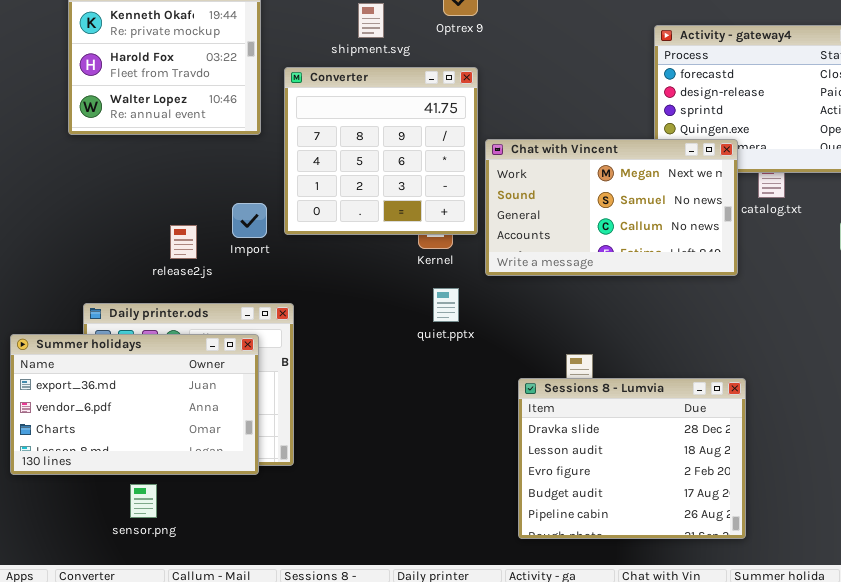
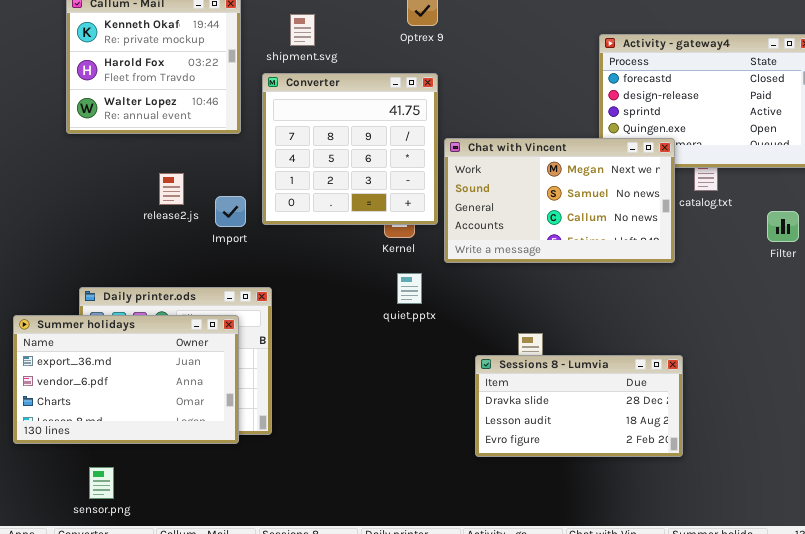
shipment.svg: [358,3,384,38] -> [290,14,315,46], moved
release2.js: [170,225,197,259] -> [159,173,184,205], moved
Sessions 8 - Lumvia: [518,378,746,539] -> [475,355,683,457], resized
sensor.png: [130,484,157,518] -> [89,467,114,499], moved

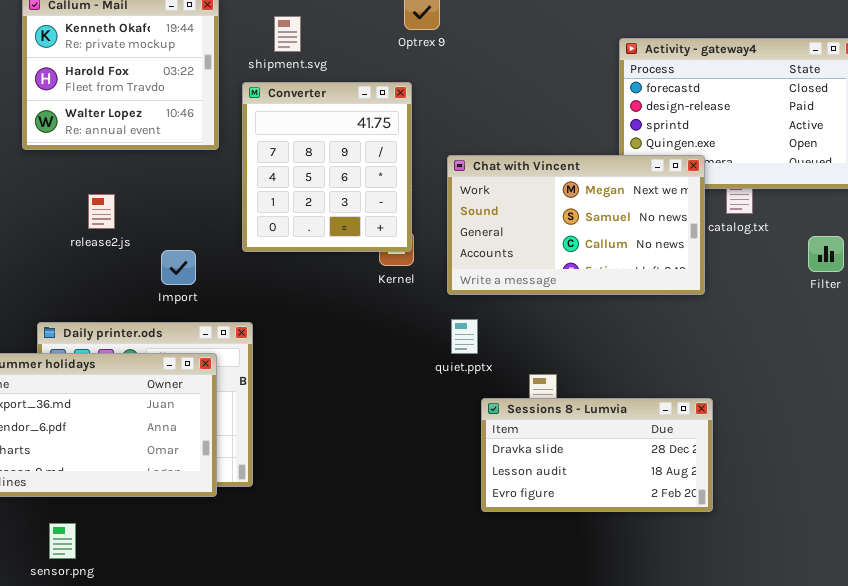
Converter: [262,73,438,225] -> [242,82,412,252], resized
release2.js: [159,173,184,205] -> [88,194,115,229], moved
Import: [215,196,246,227] -> [161,250,196,285], moved
quiet.pptx: [397,273,422,304] -> [451,319,478,354], moved

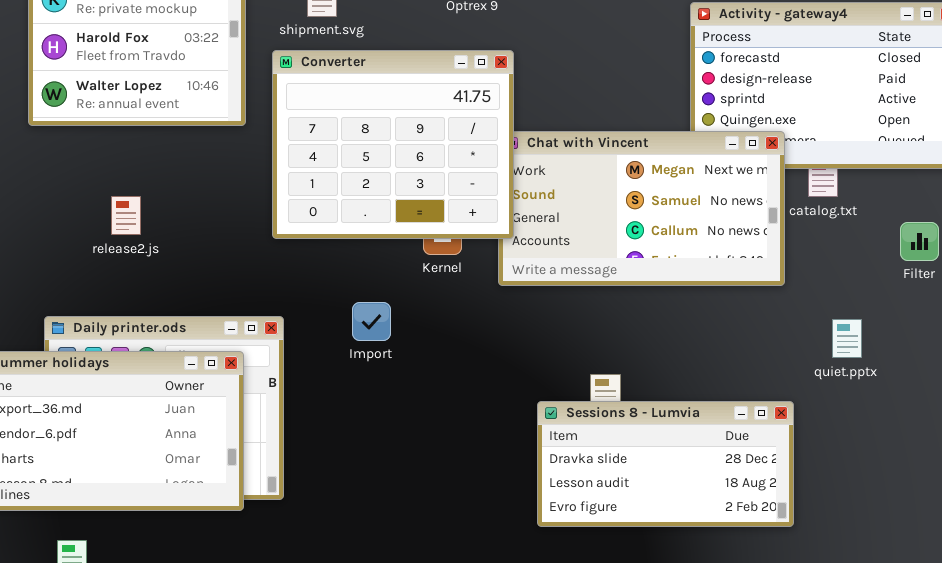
Converter: [242,82,412,252] -> [272,50,514,239], resized
release2.js: [88,194,115,229] -> [111,196,141,235], moved
Import: [161,250,196,285] -> [352,302,391,341], moved
quiet.pptx: [451,319,478,354] -> [832,319,862,358], moved

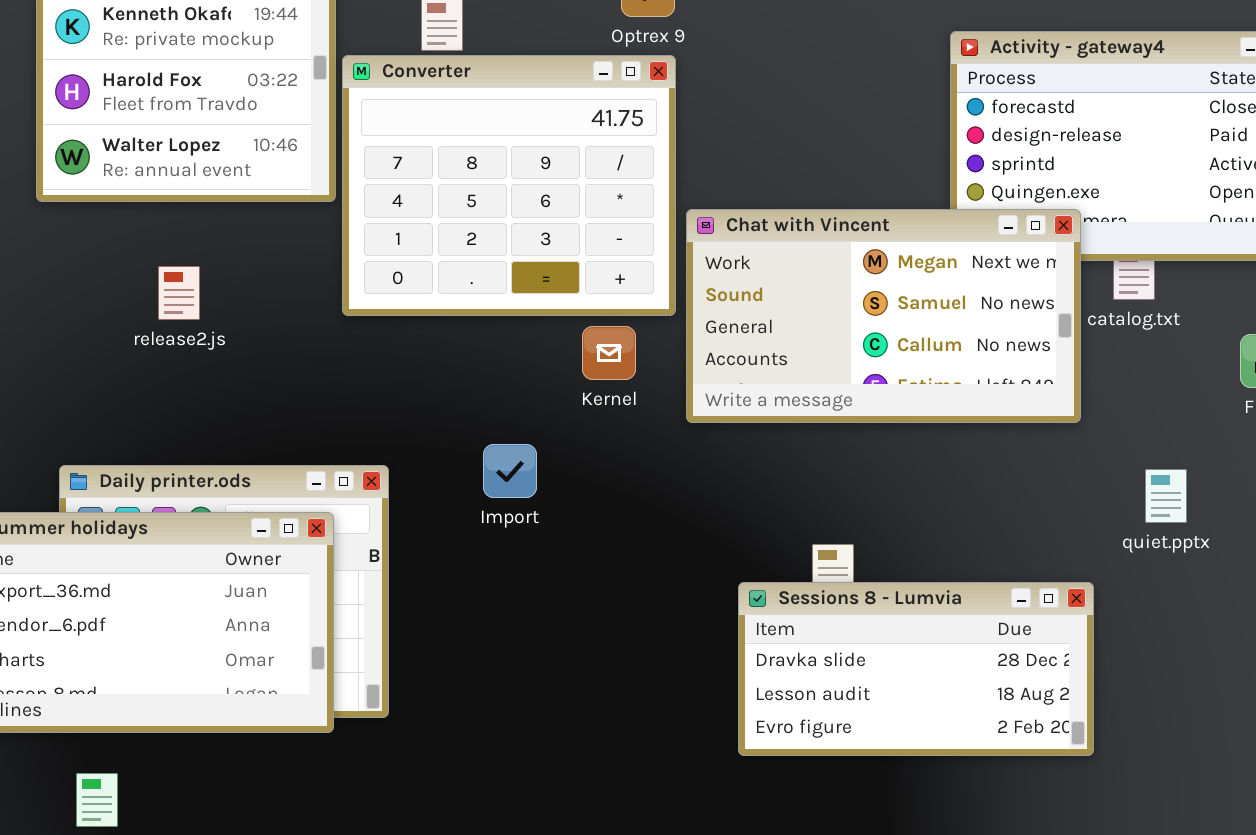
Converter: [272,50,514,239] -> [342,55,676,316], moved
release2.js: [111,196,141,235] -> [158,266,200,320], moved

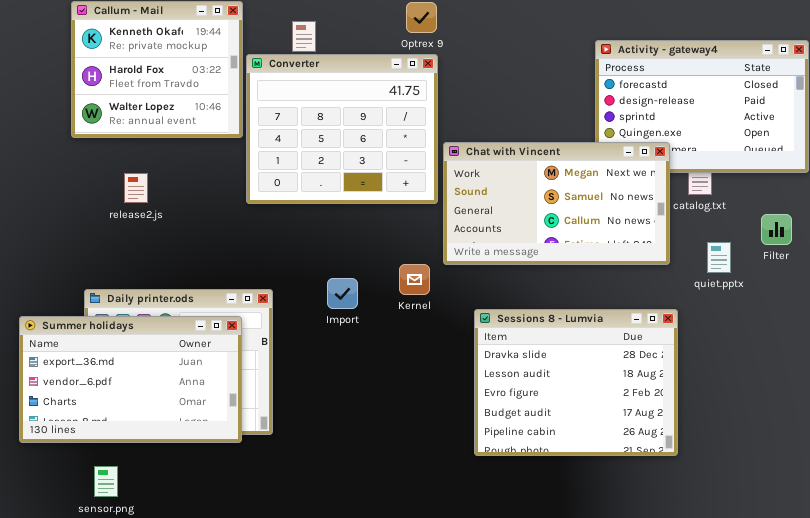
release2.js: [158,266,200,320] -> [124,173,148,203], moved
Kernel: [582,326,636,380] -> [399,264,430,295], moved
quiet.pptx: [1145,469,1187,523] -> [707,242,731,273], moved
Sessions 8 - Lumvia: [738,582,1094,756] -> [474,309,678,456], resized

